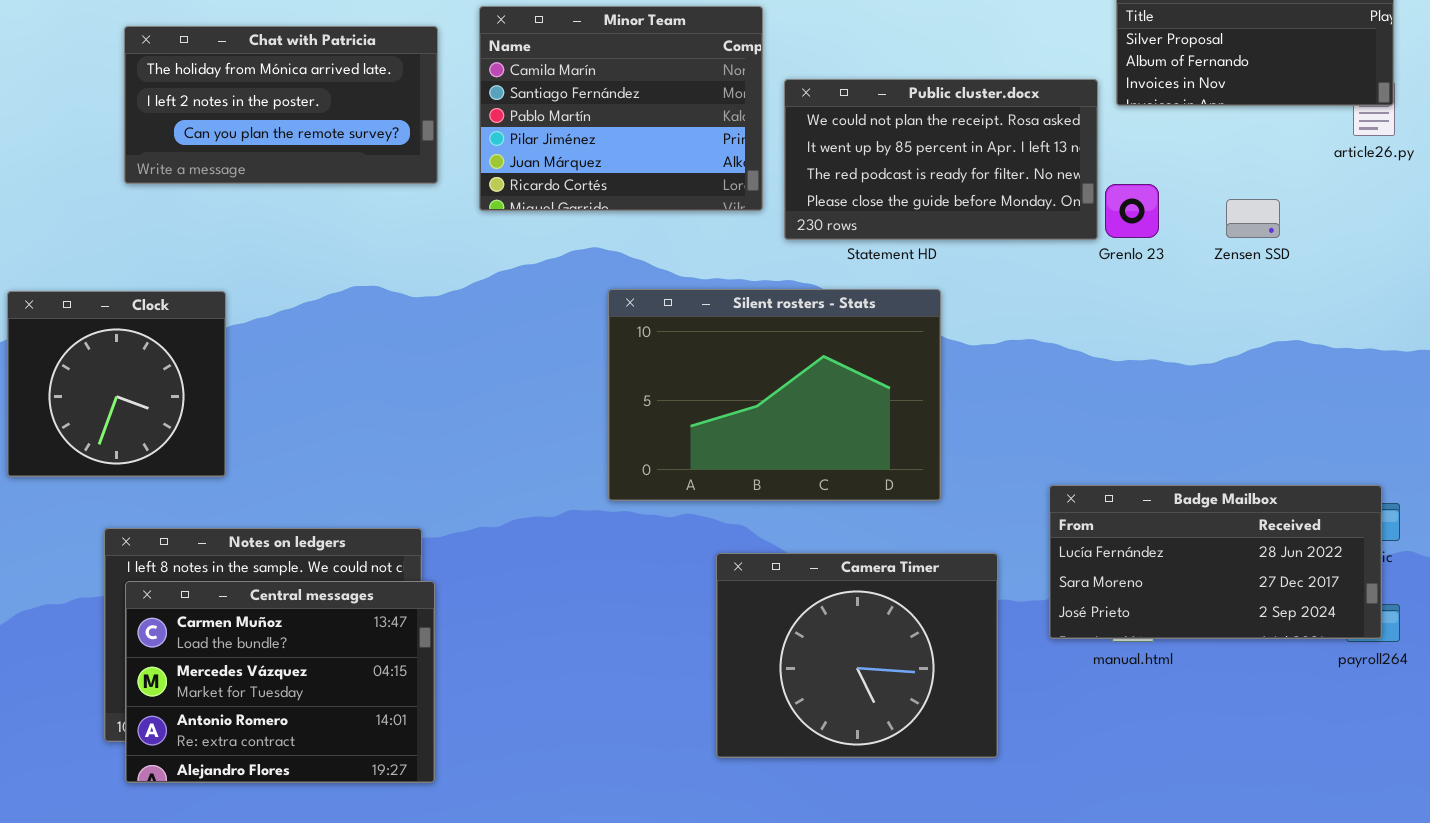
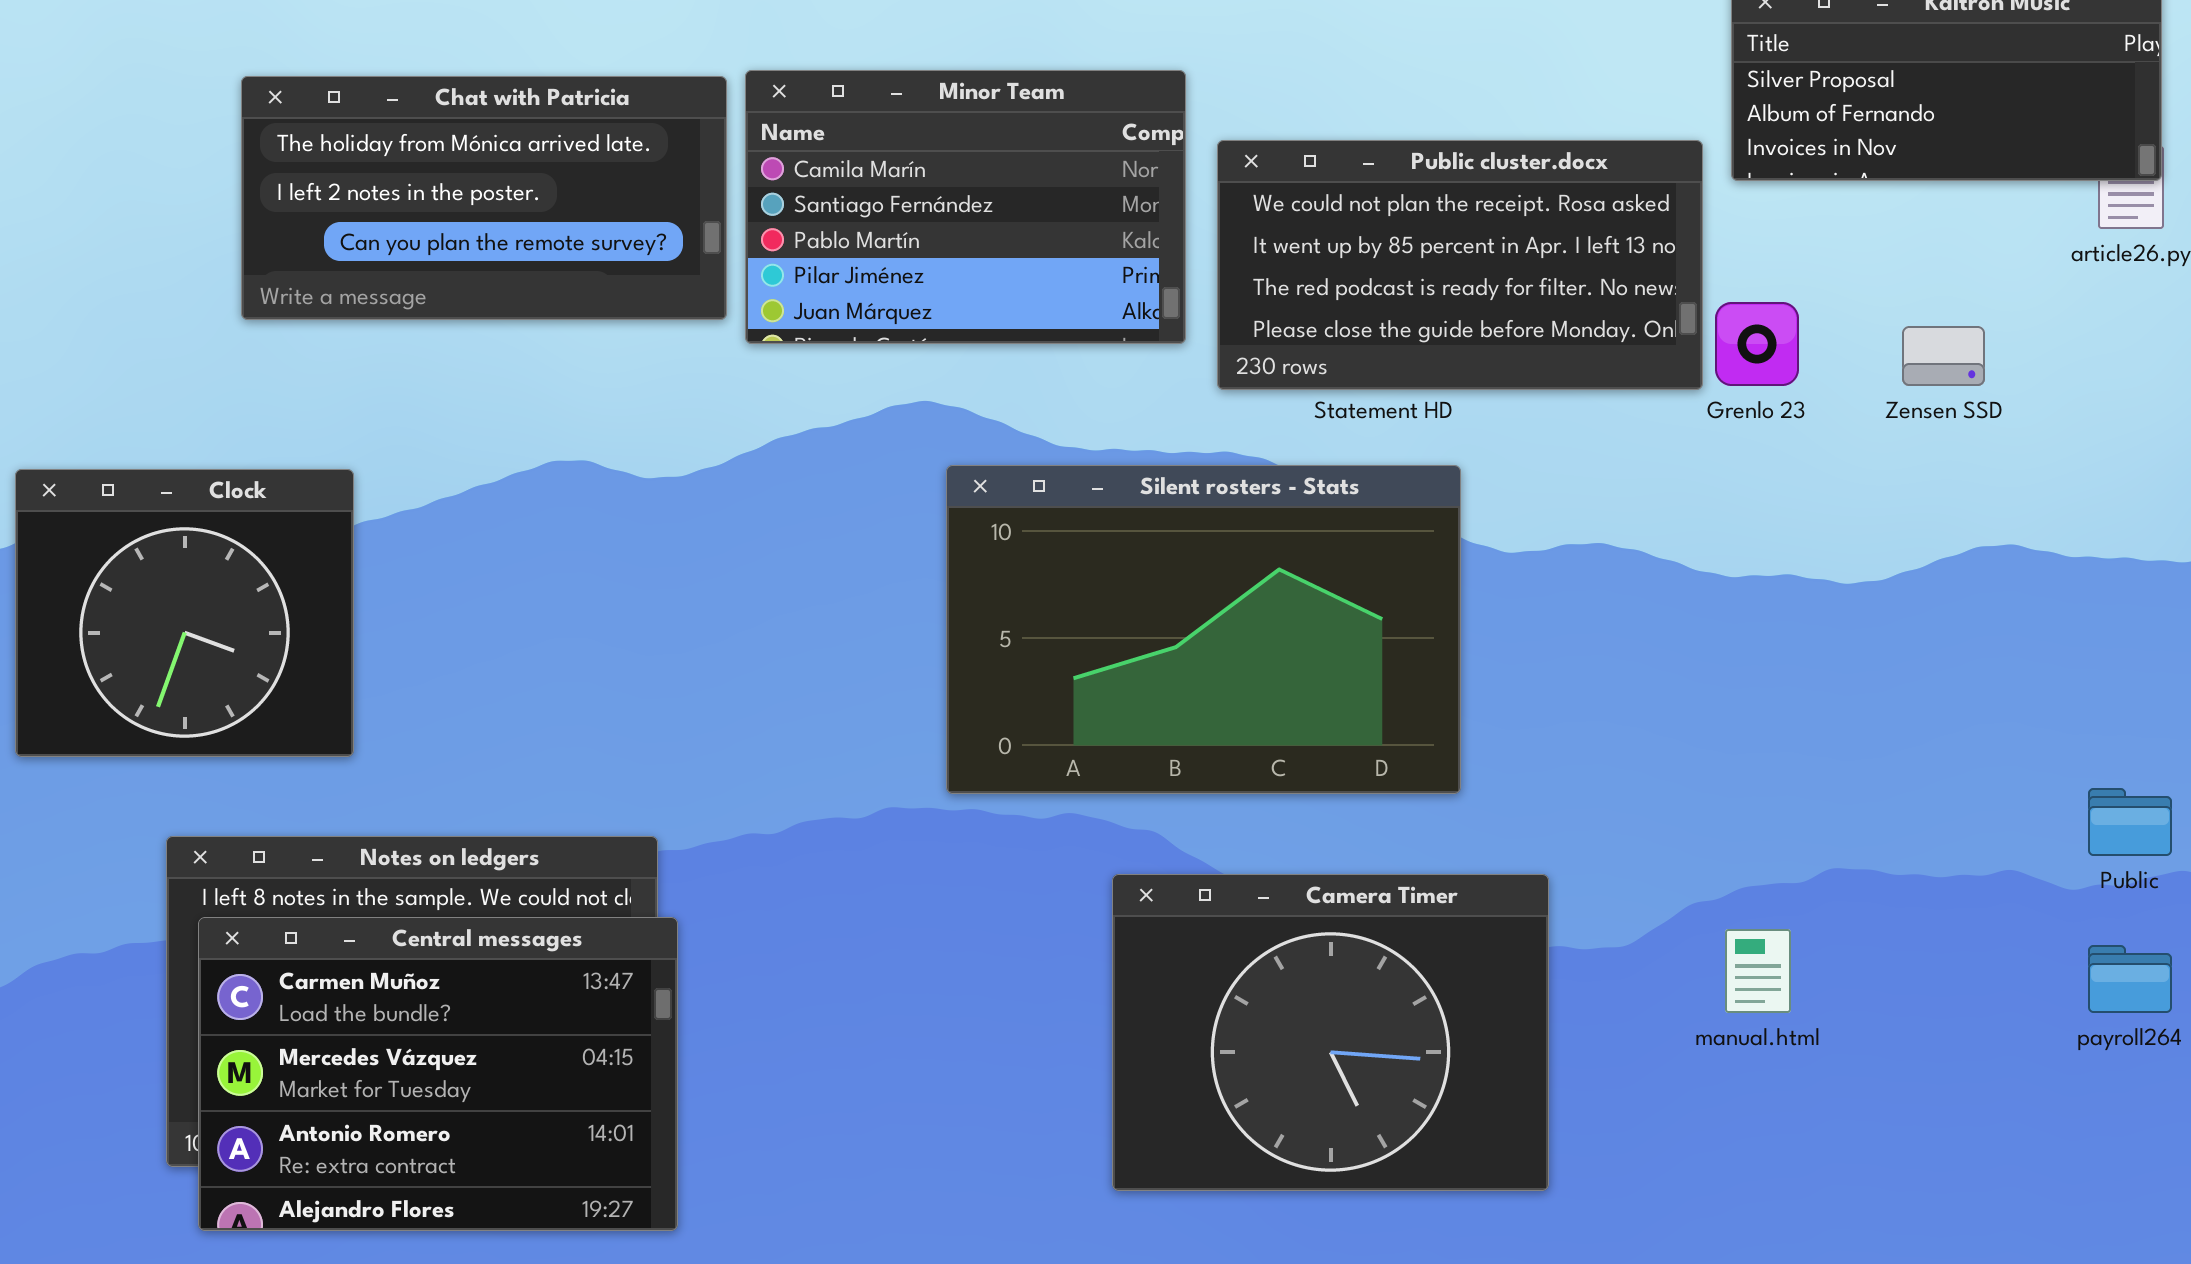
Minor Team: [479,6,763,211] -> [745,70,1186,344], resized
Chat with Patricia: [124,26,438,184] -> [241,76,727,320], moved
Badge Mailbox: [1049,485,1382,639] -> none, closed

